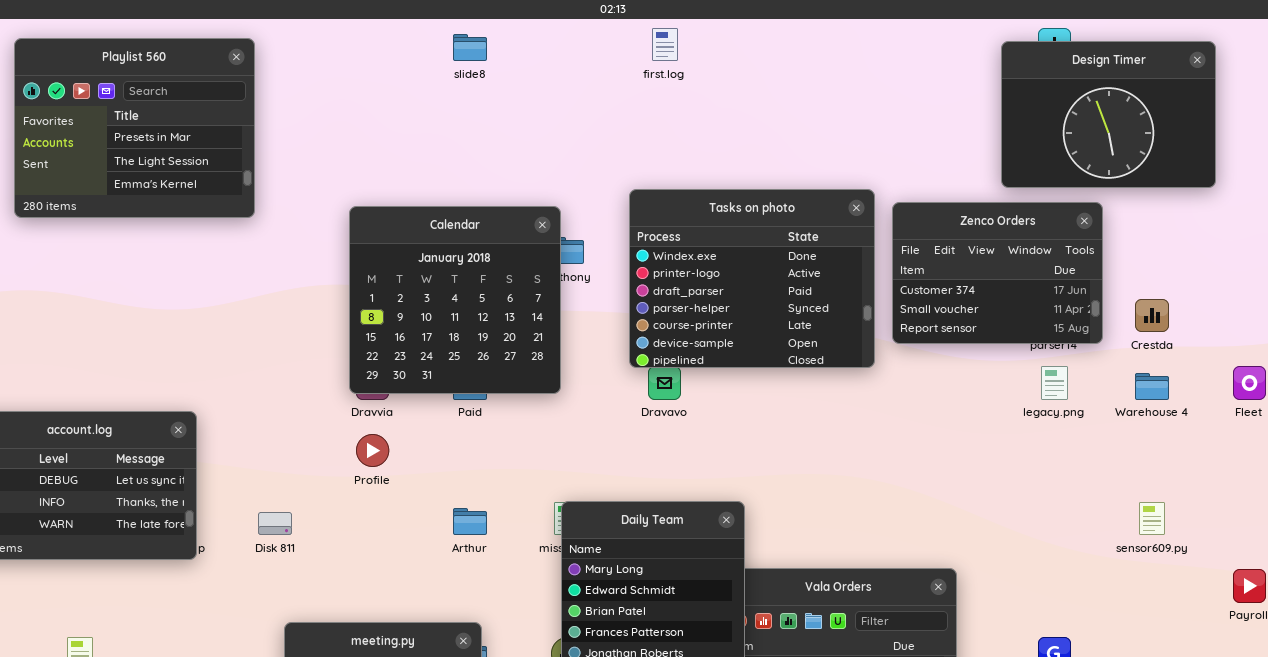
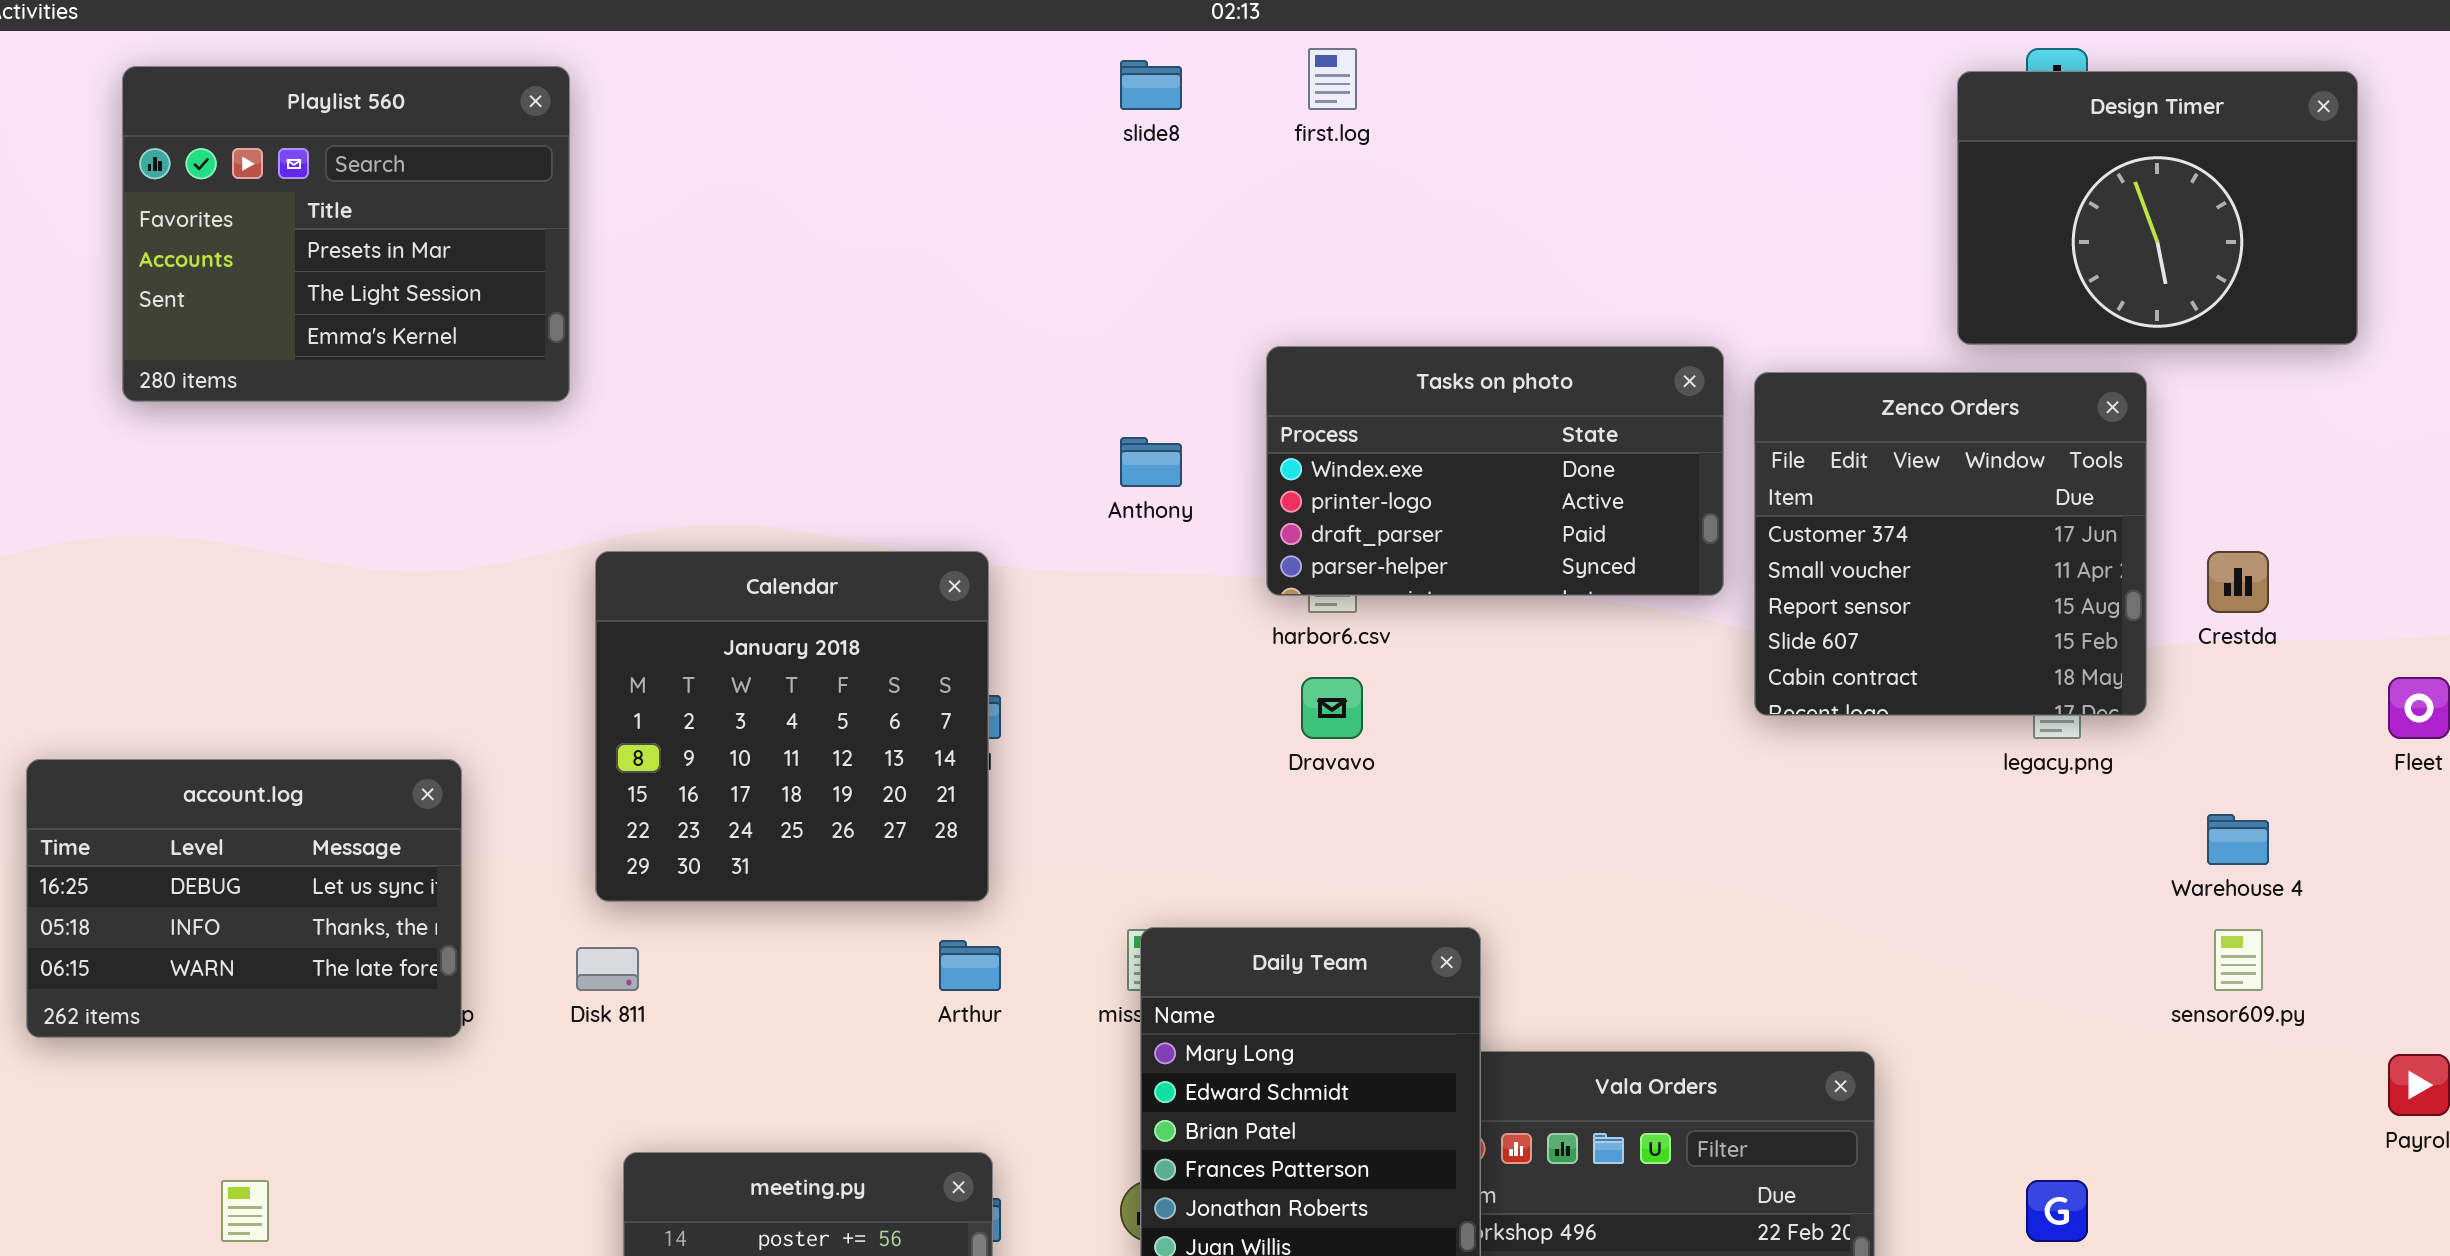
slide8: [453,34,487,61] -> [1120,60,1182,110], moved
Tasks on photo: [629,189,875,368] -> [1266,346,1724,596], resized
Zenco Orders: [892,202,1103,344] -> [1754,372,2147,716], resized
Calendar: [349,206,561,394] -> [595,551,989,902], moved
Warehouse 4: [1135,373,1169,400] -> [2207,814,2269,865], moved

